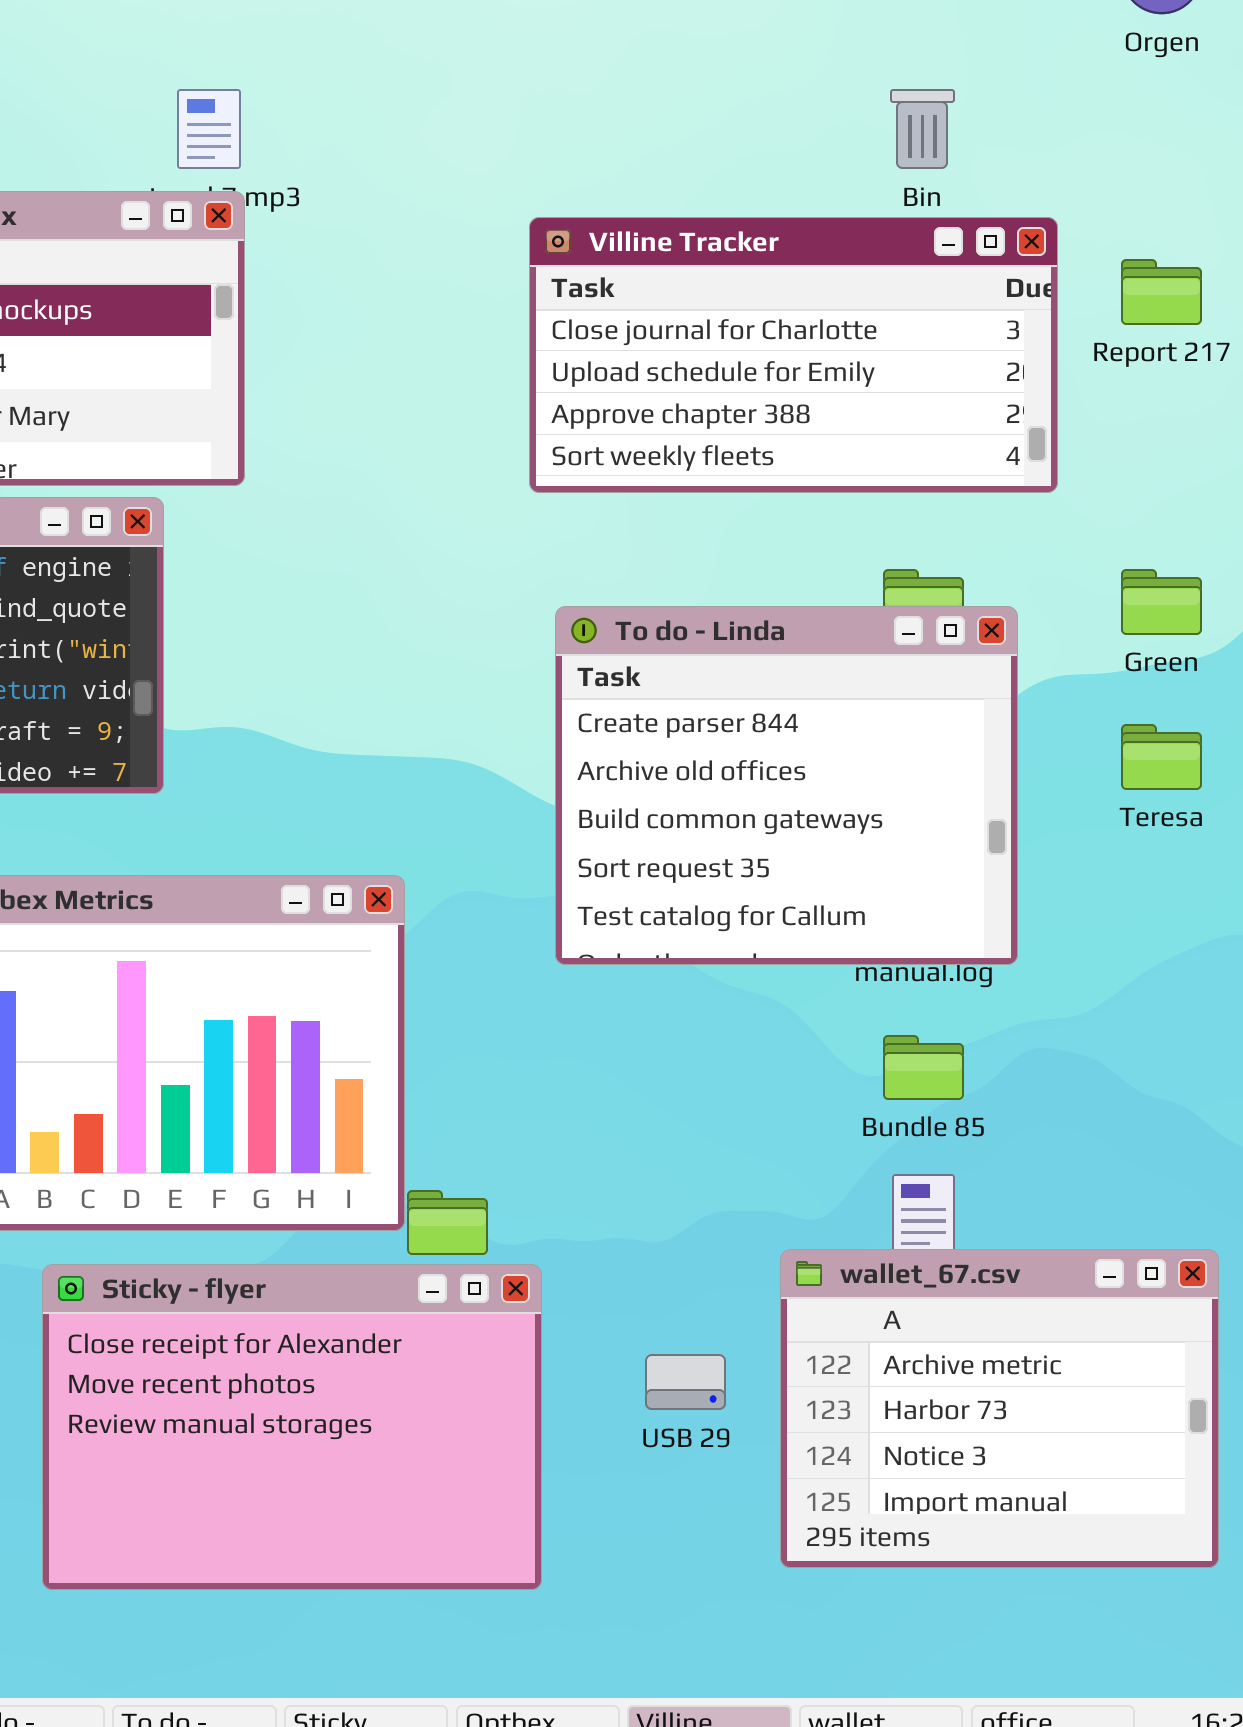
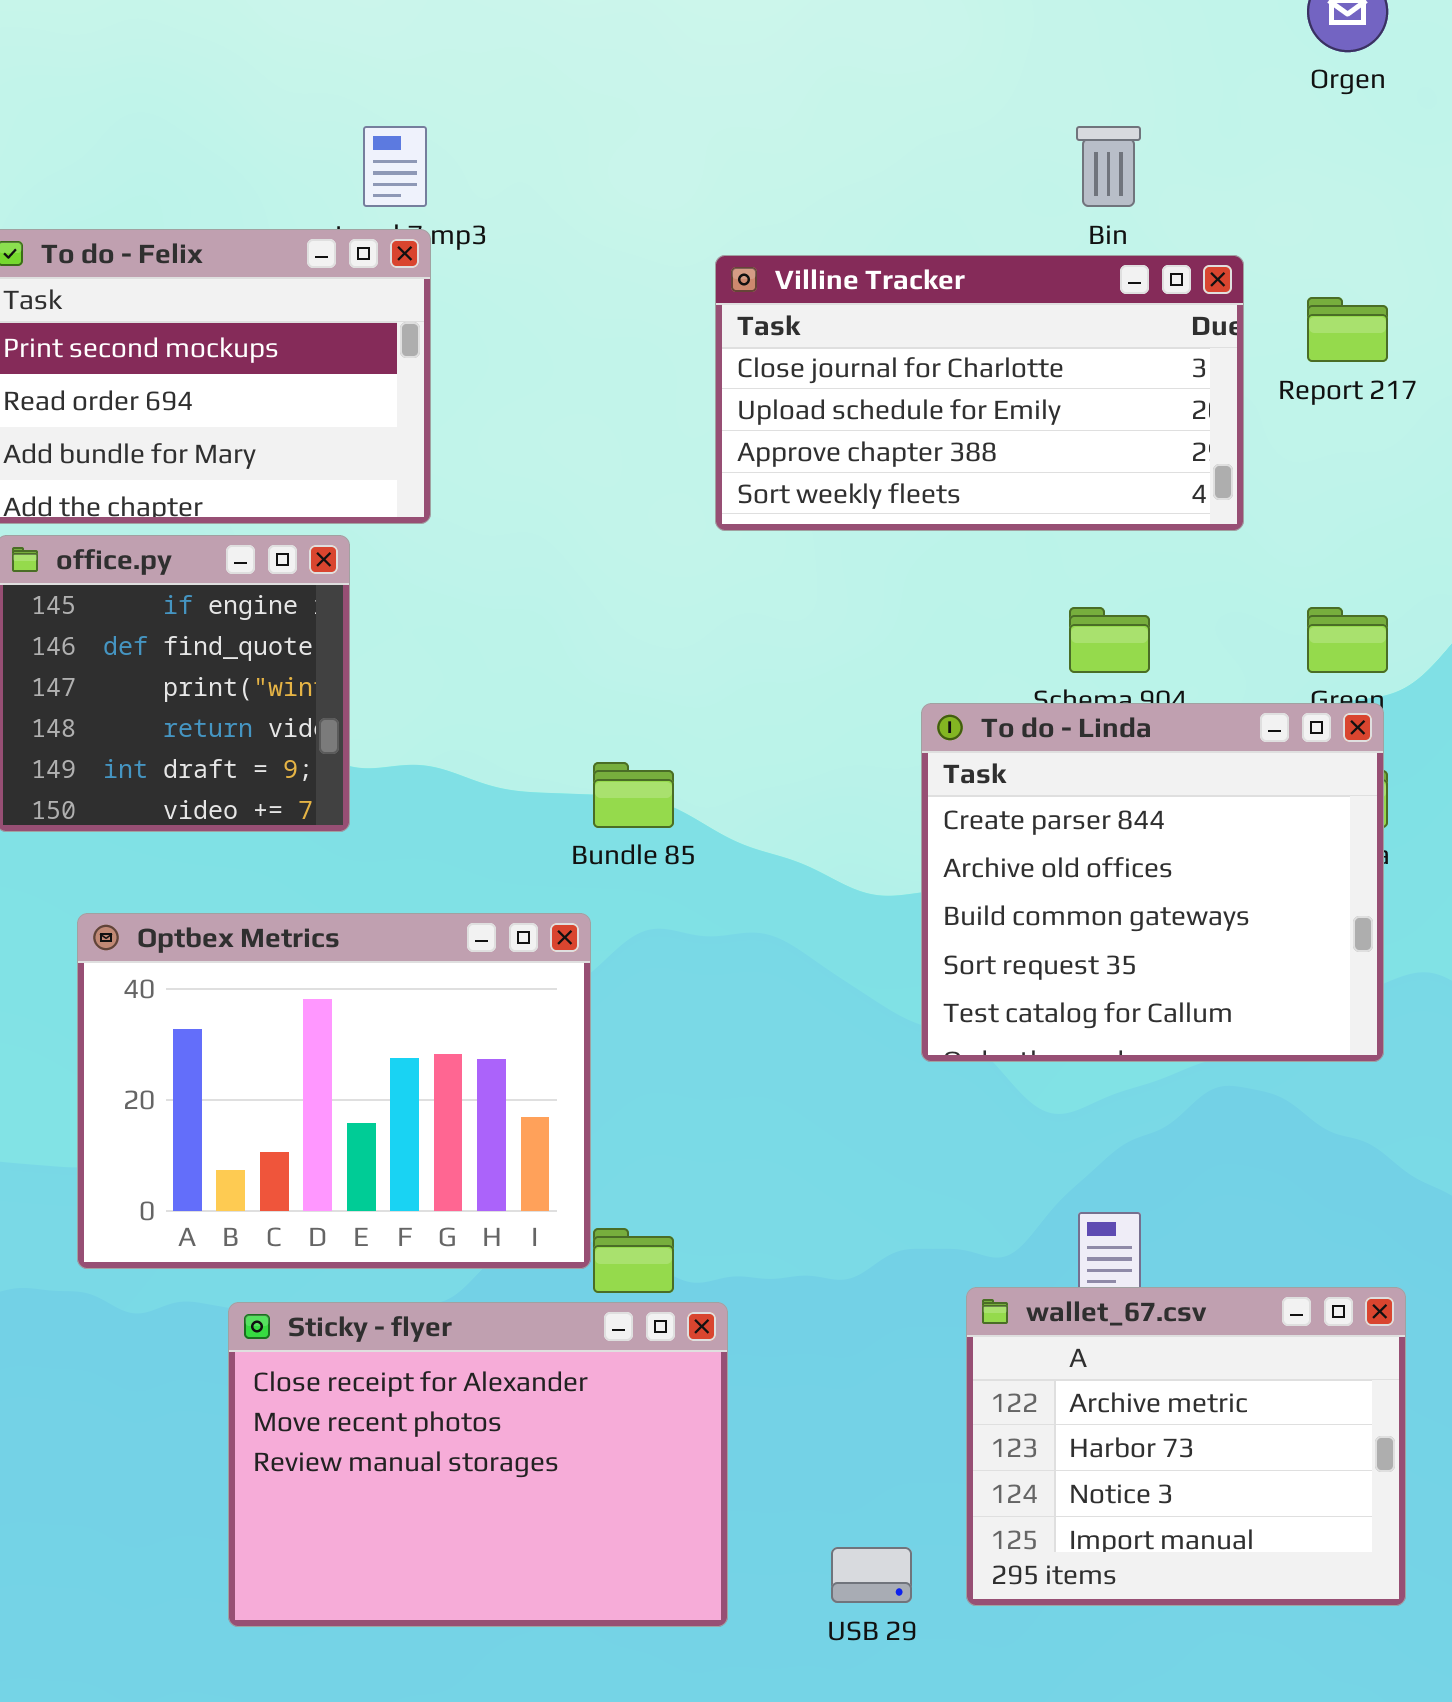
To do - Linda: [555,606,1018,965] -> [921,703,1384,1062], moved
Bundle 85: [883,1035,964,1100] -> [593,762,674,828], moved
USB 29: [645,1354,726,1410] -> [831,1547,912,1603], moved

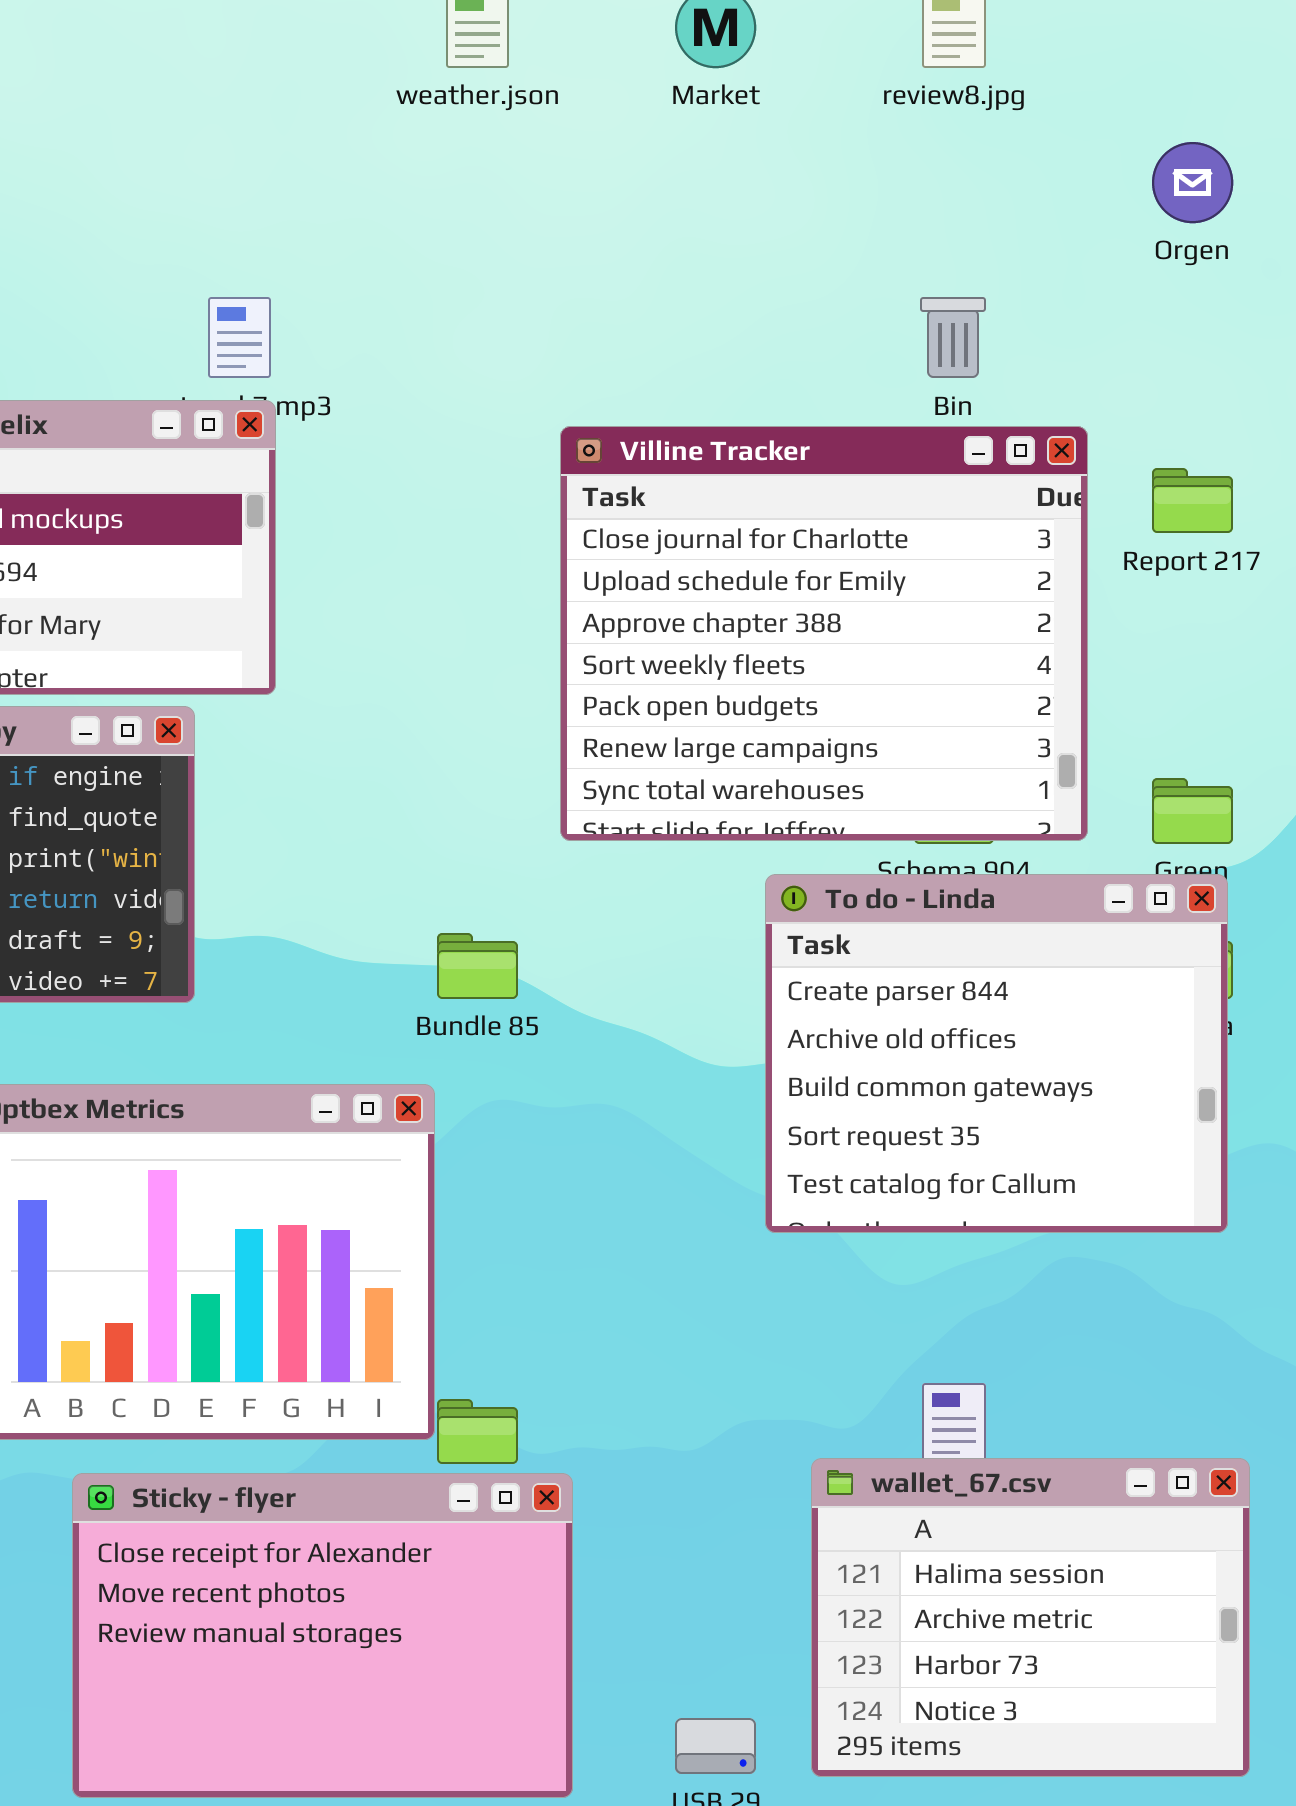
Villine Tracker: [715,255,1244,531] -> [560,426,1088,841], resized
wallet_67.csv: [966,1287,1406,1606] -> [811,1458,1250,1777], scrolled up 1 row

